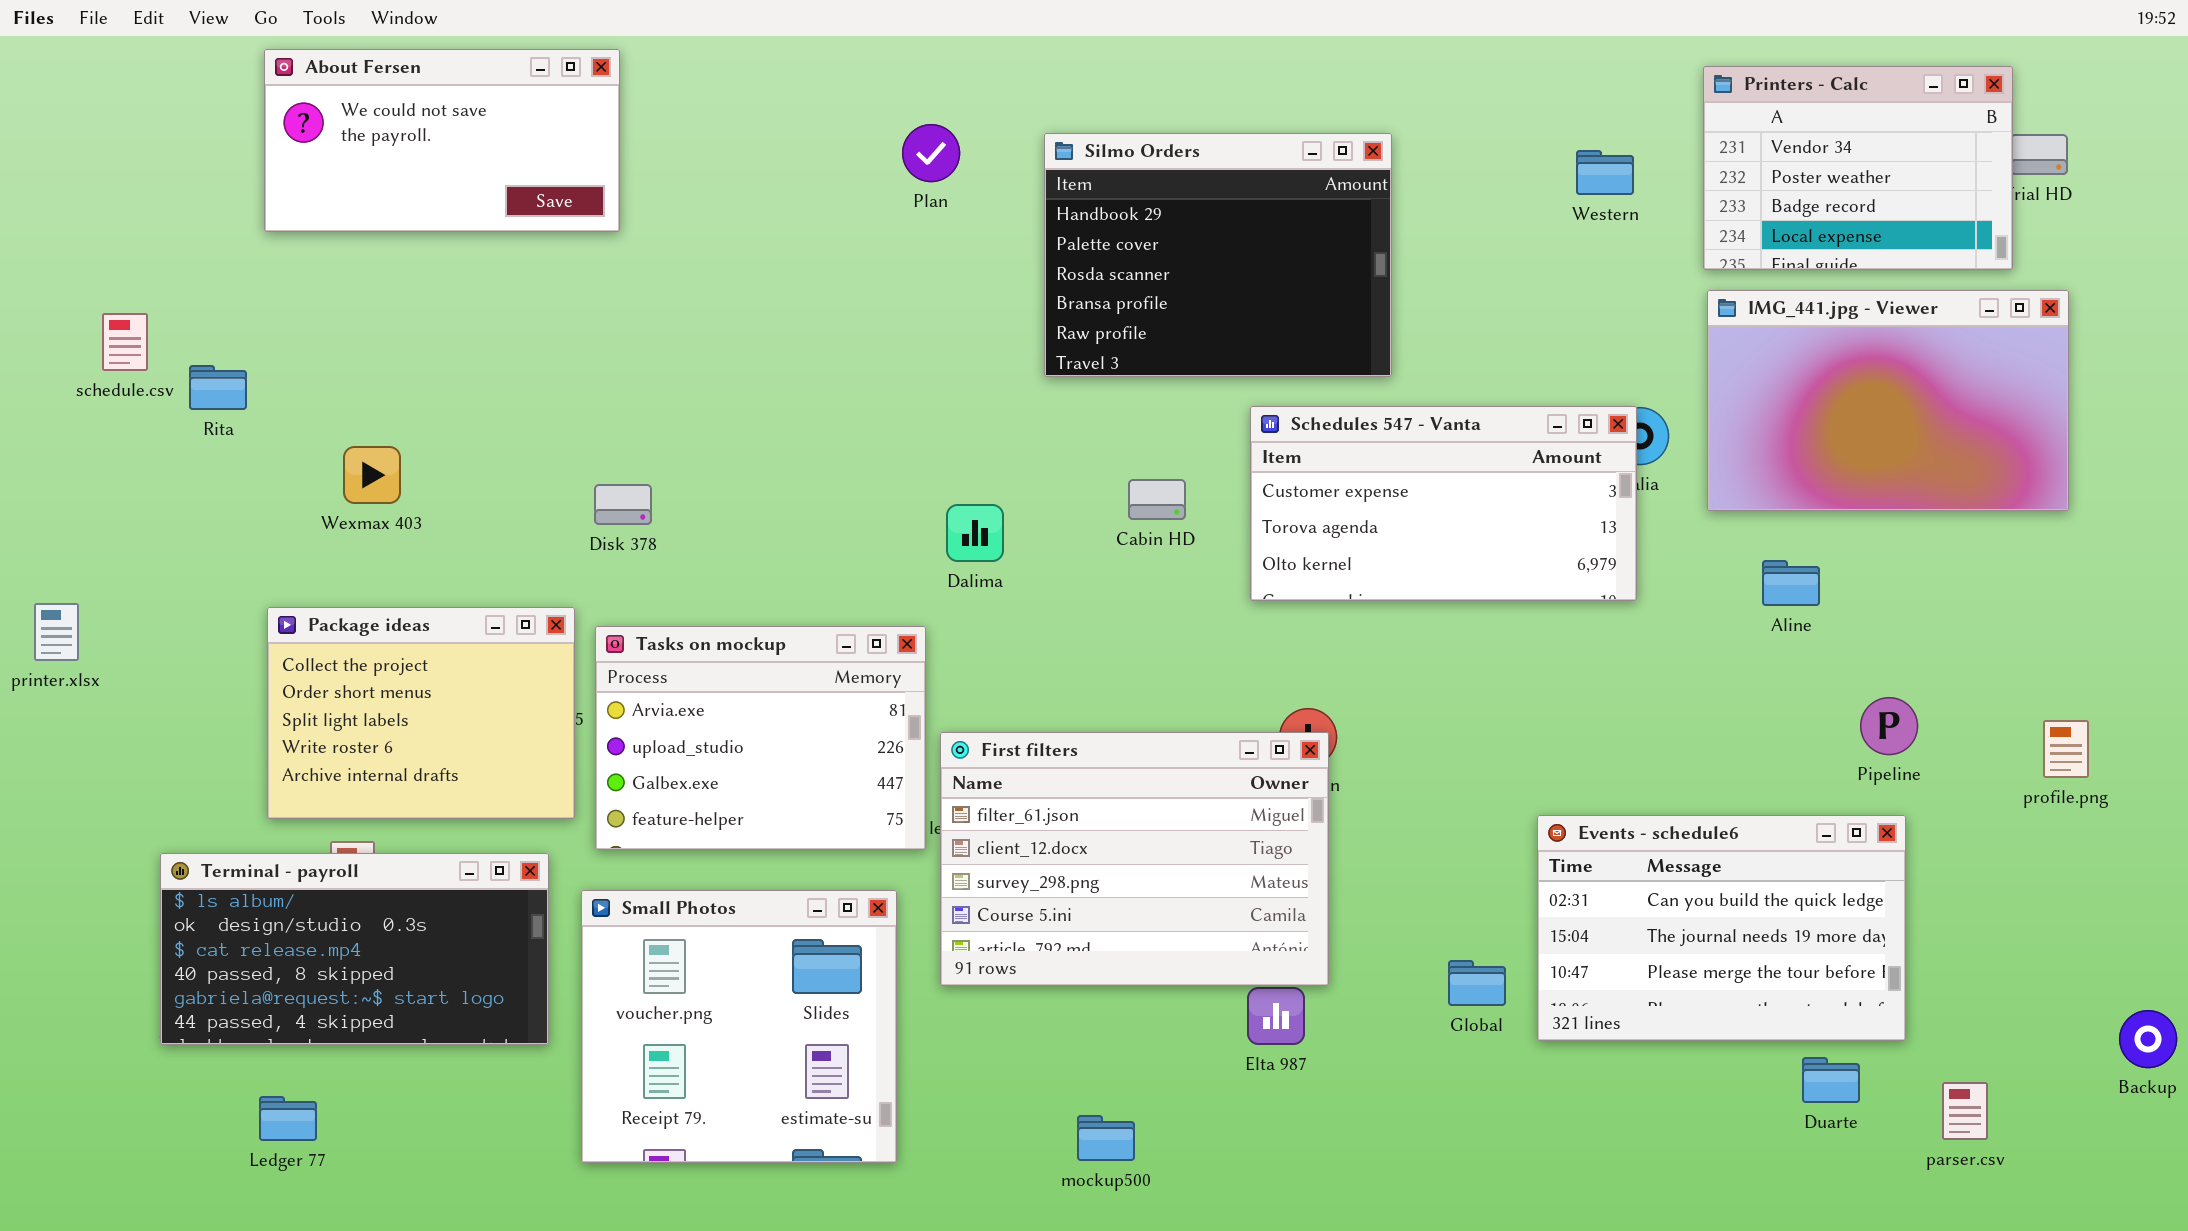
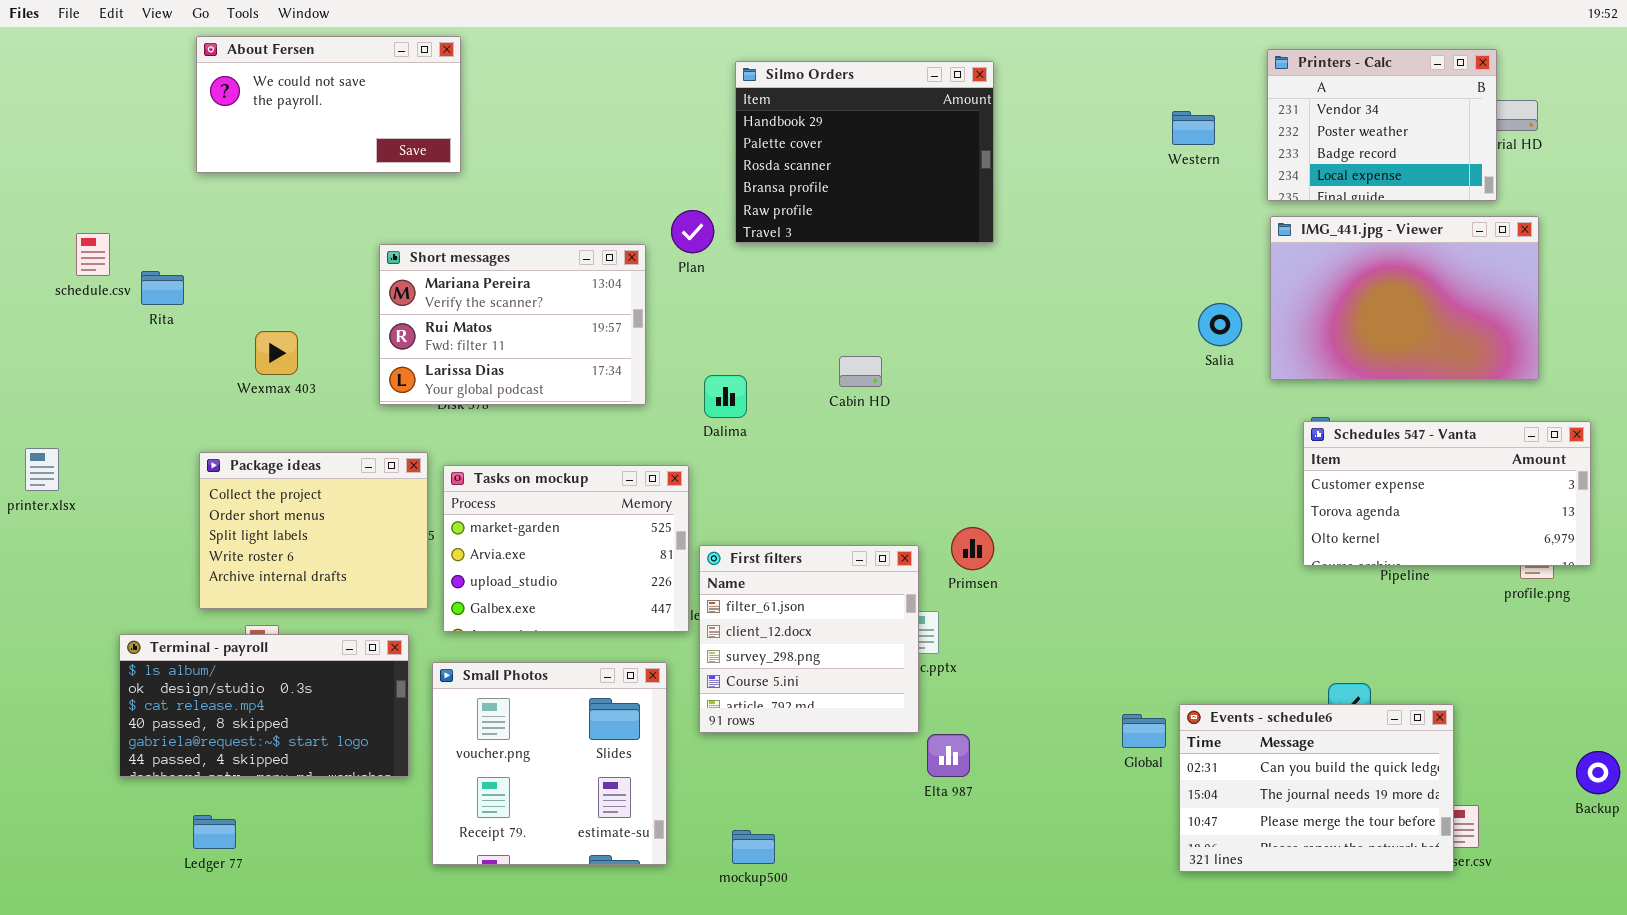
Plan: [902,124,960,182] -> [671,210,714,253], moved
Silmo Orders: [1044,133,1392,377] -> [735,61,994,243], moved
Short messages: none -> [379,244,646,405], opened
Schedules 547 - Vanta: [1250,406,1637,601] -> [1303,421,1591,566], moved
Tasks on mockup: [595,626,926,850] -> [443,465,689,632], scrolled up 1 row
First filters: [940,732,1329,986] -> [699,545,919,733], resized
Events - schedule6: [1537,815,1906,1041] -> [1179,704,1454,872], moved
Global: [1448,960,1506,1006] -> [1122,714,1166,748], moved
mockup500: [1077,1115,1135,1161] -> [732,830,775,864], moved

